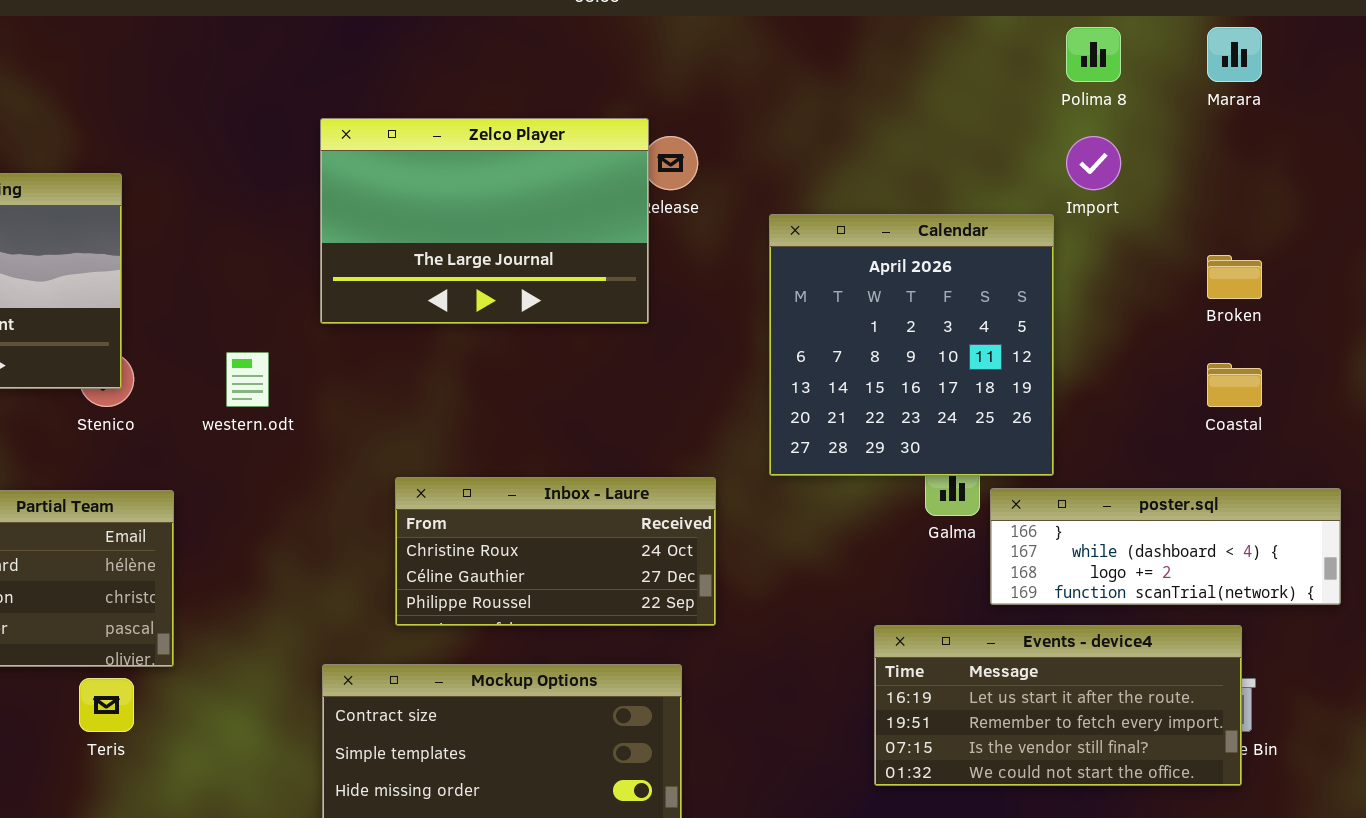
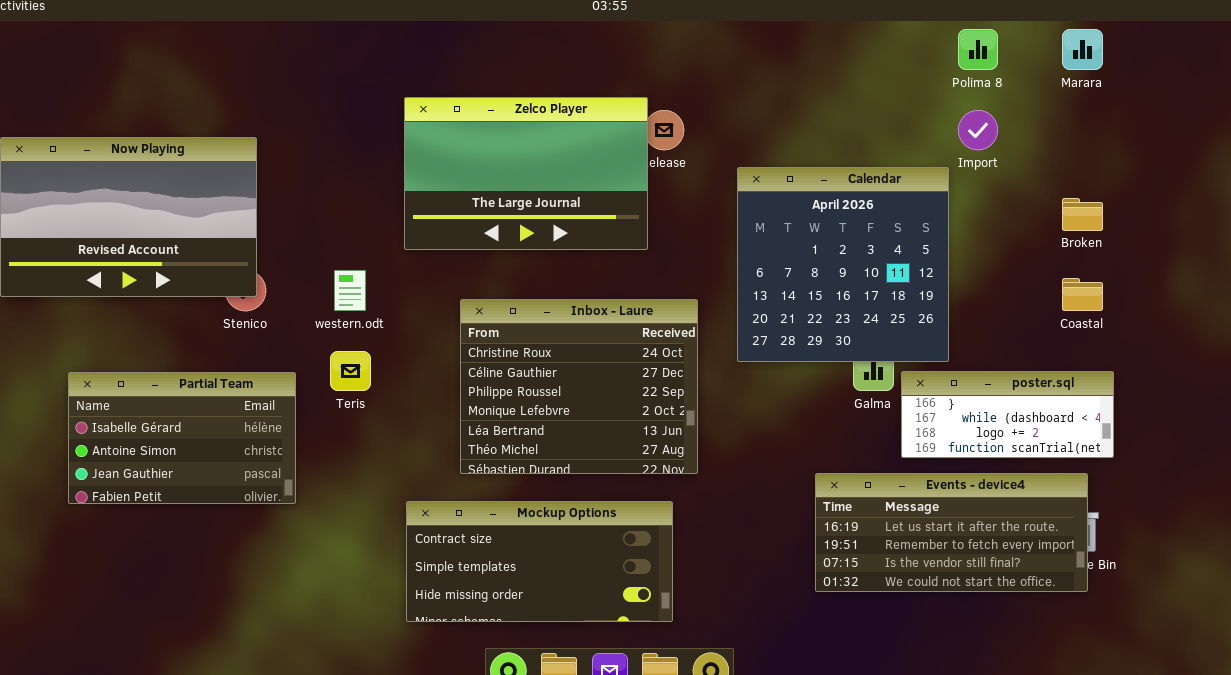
Inbox - Laure: [395,477,716,626] -> [460,299,698,474], resized
poster.sql: [990,488,1341,605] -> [901,371,1114,458], resized
Teris: [79,678,134,732] -> [330,351,371,391], moved

